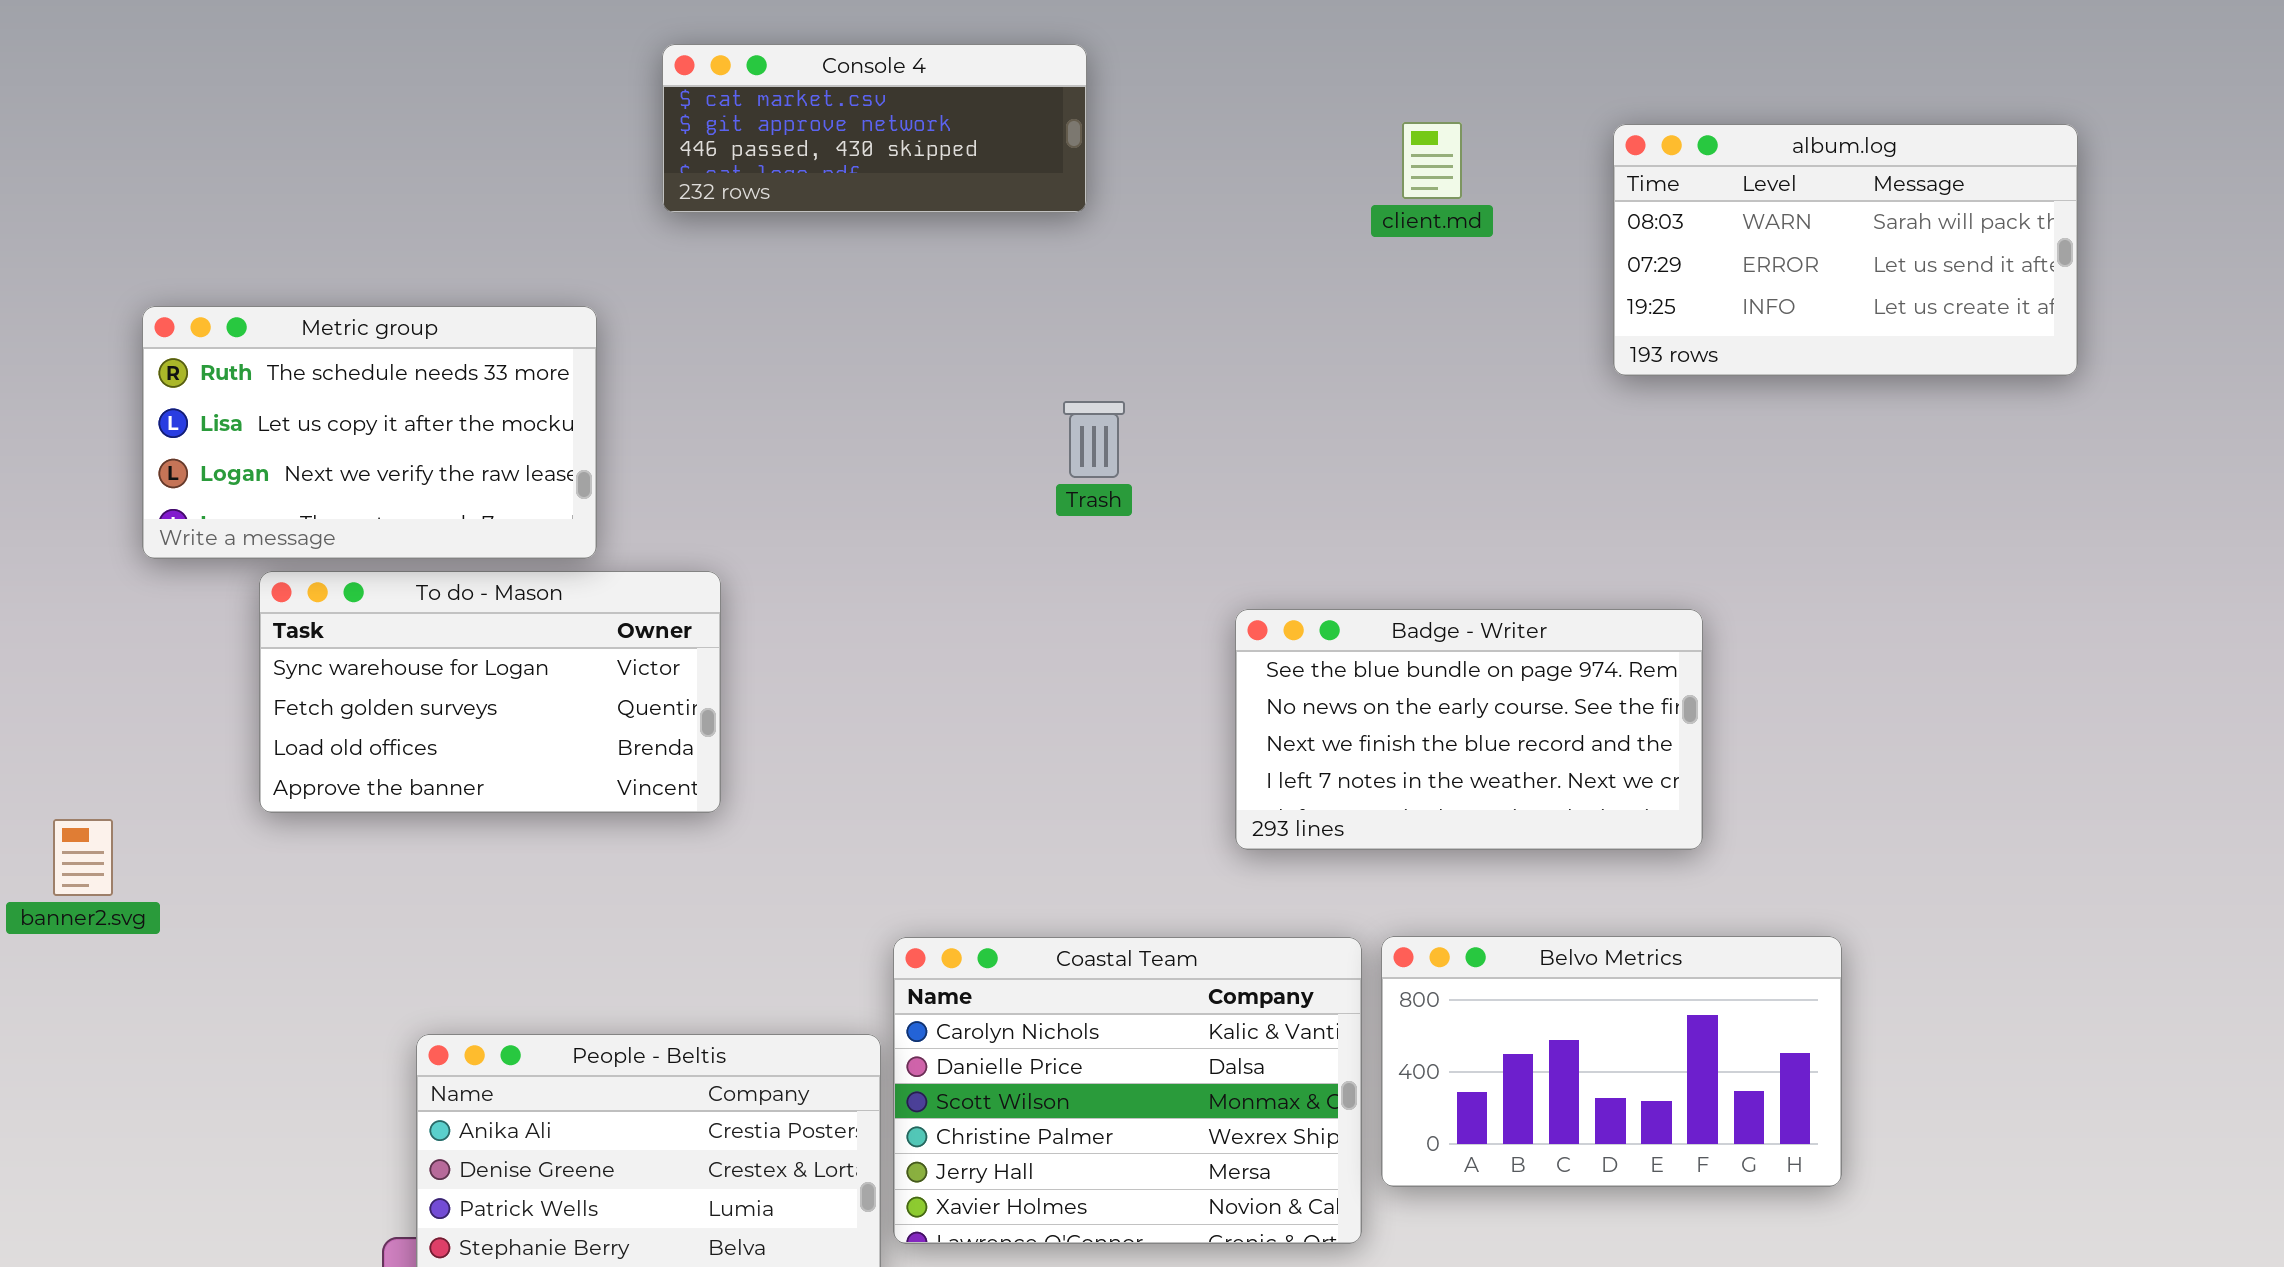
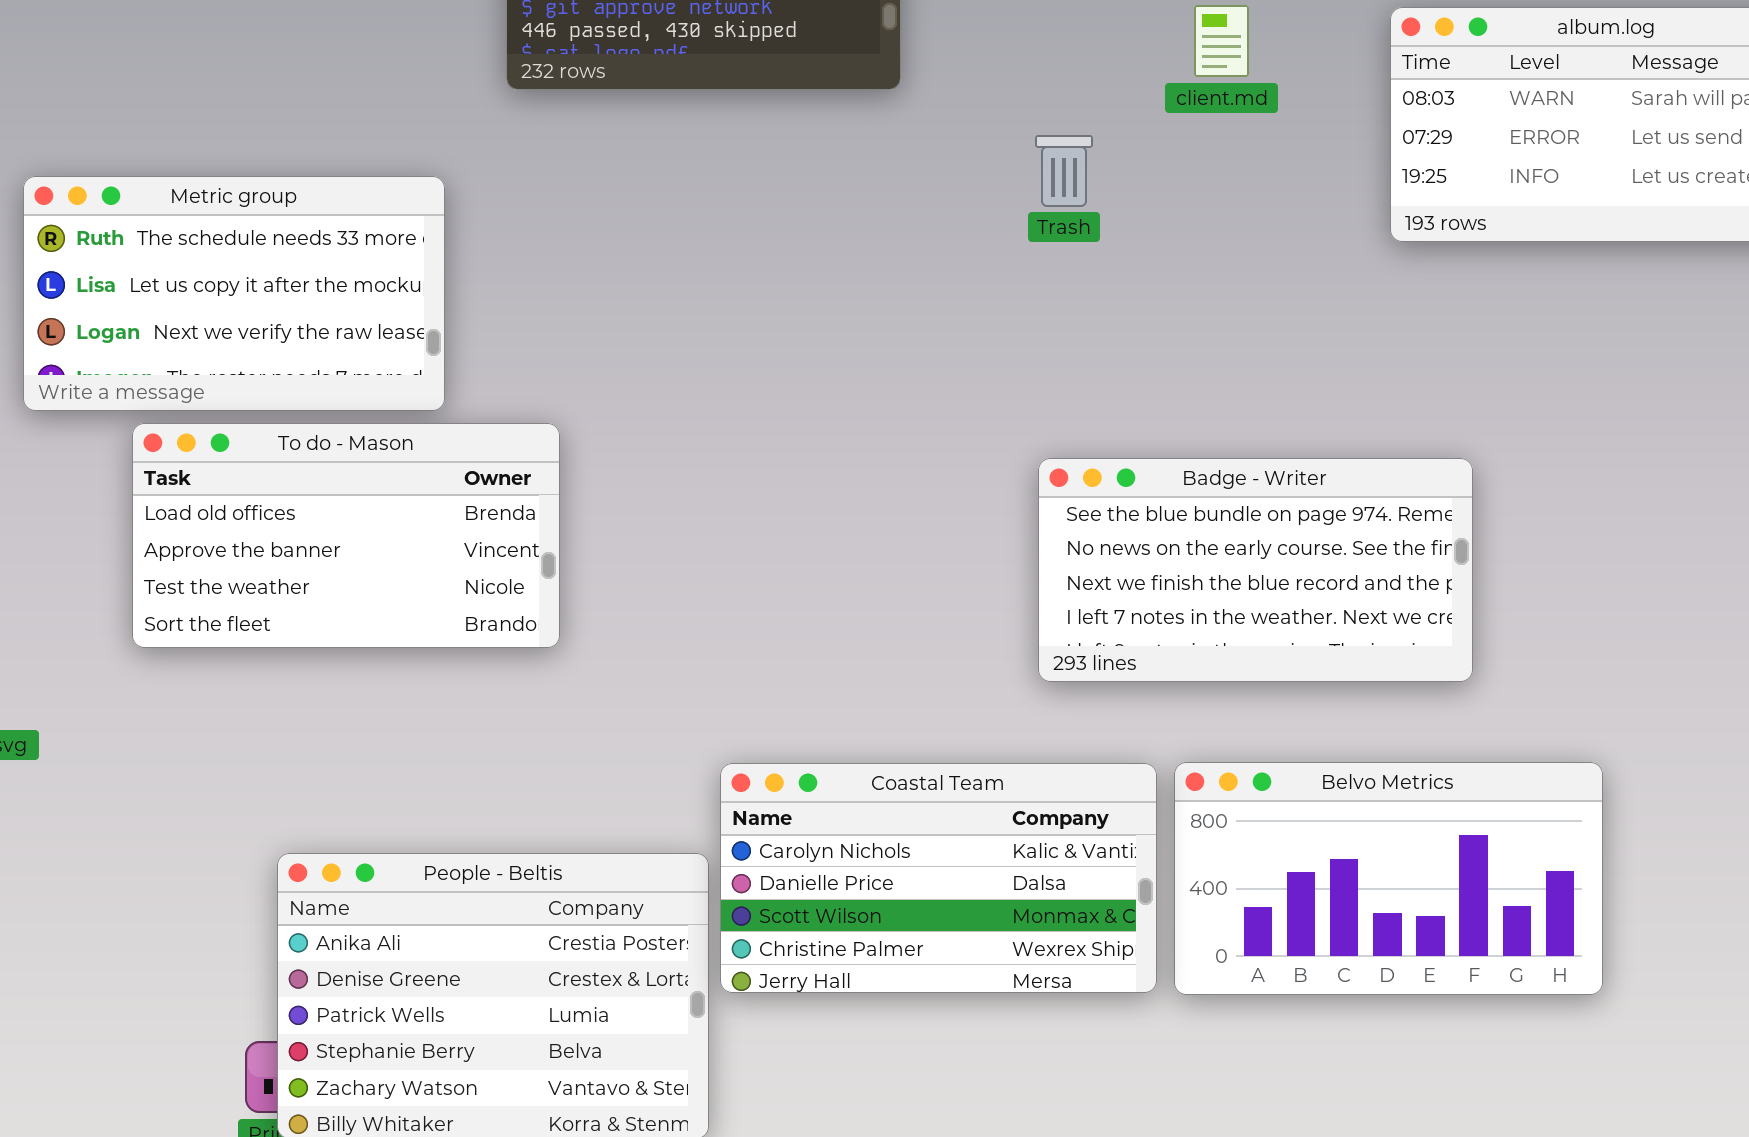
Trash: [1063,401,1125,478] -> [1035,135,1093,207], moved
To do - Mason: [259,571,721,813] -> [132,423,560,648], scrolled down 2 rows
Coastal Team: [893,937,1362,1244] -> [720,763,1157,993], resized

